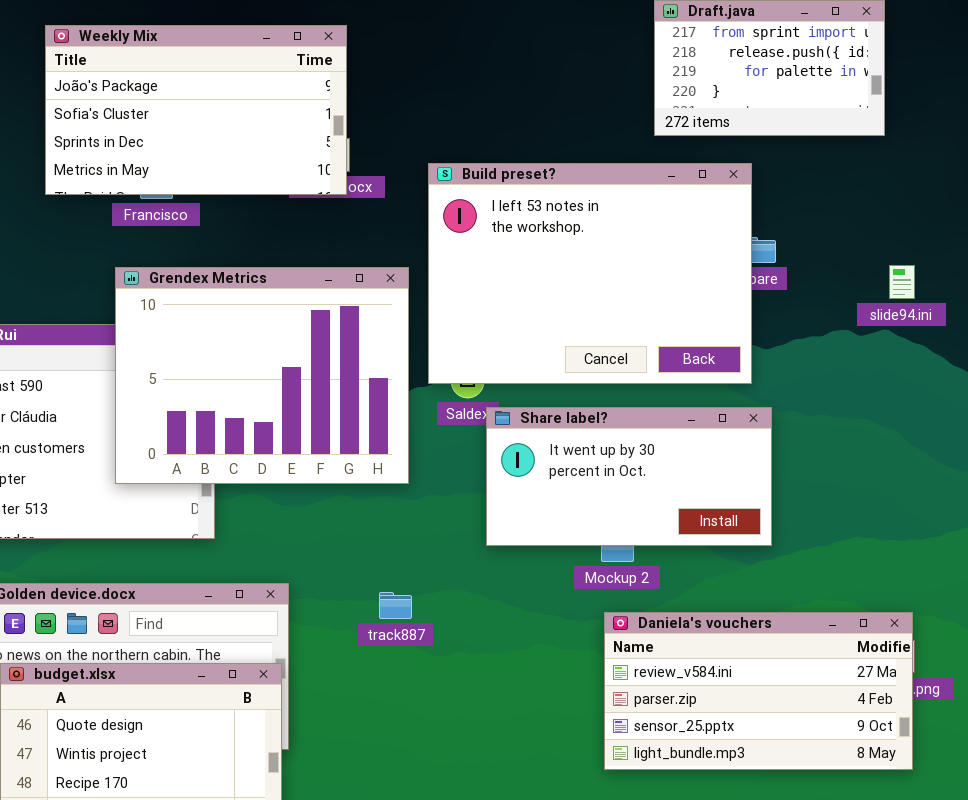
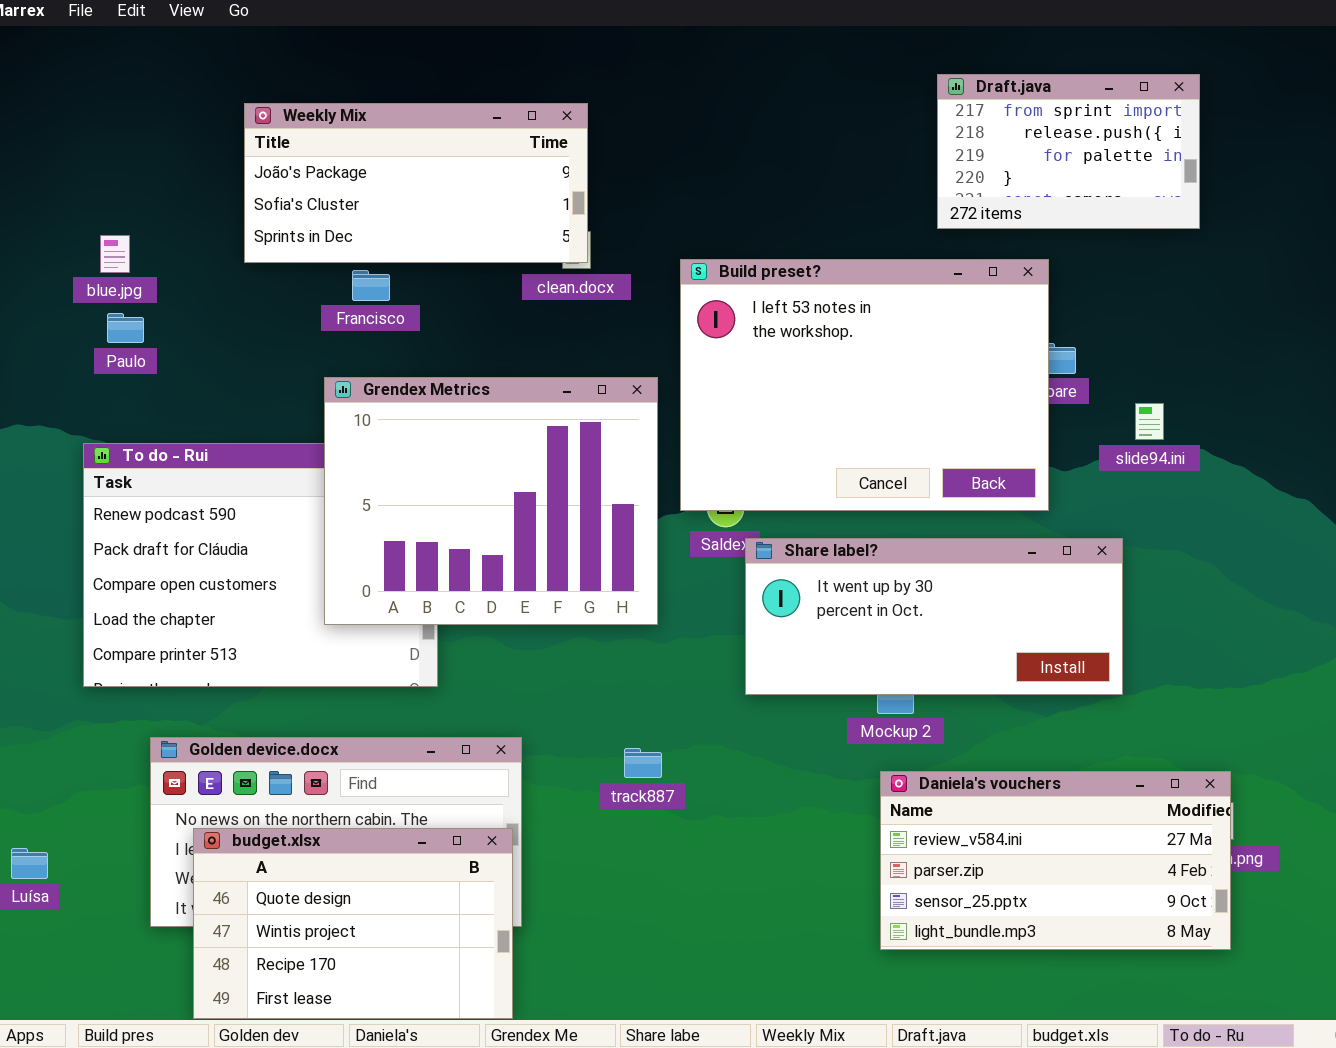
Weekly Mix: [45,25,347,195] -> [244,103,588,263], resized
slide94.ini: [889,265,915,299] -> [1135,403,1164,440], moved
Share label?: [486,407,772,546] -> [745,538,1123,695], resized

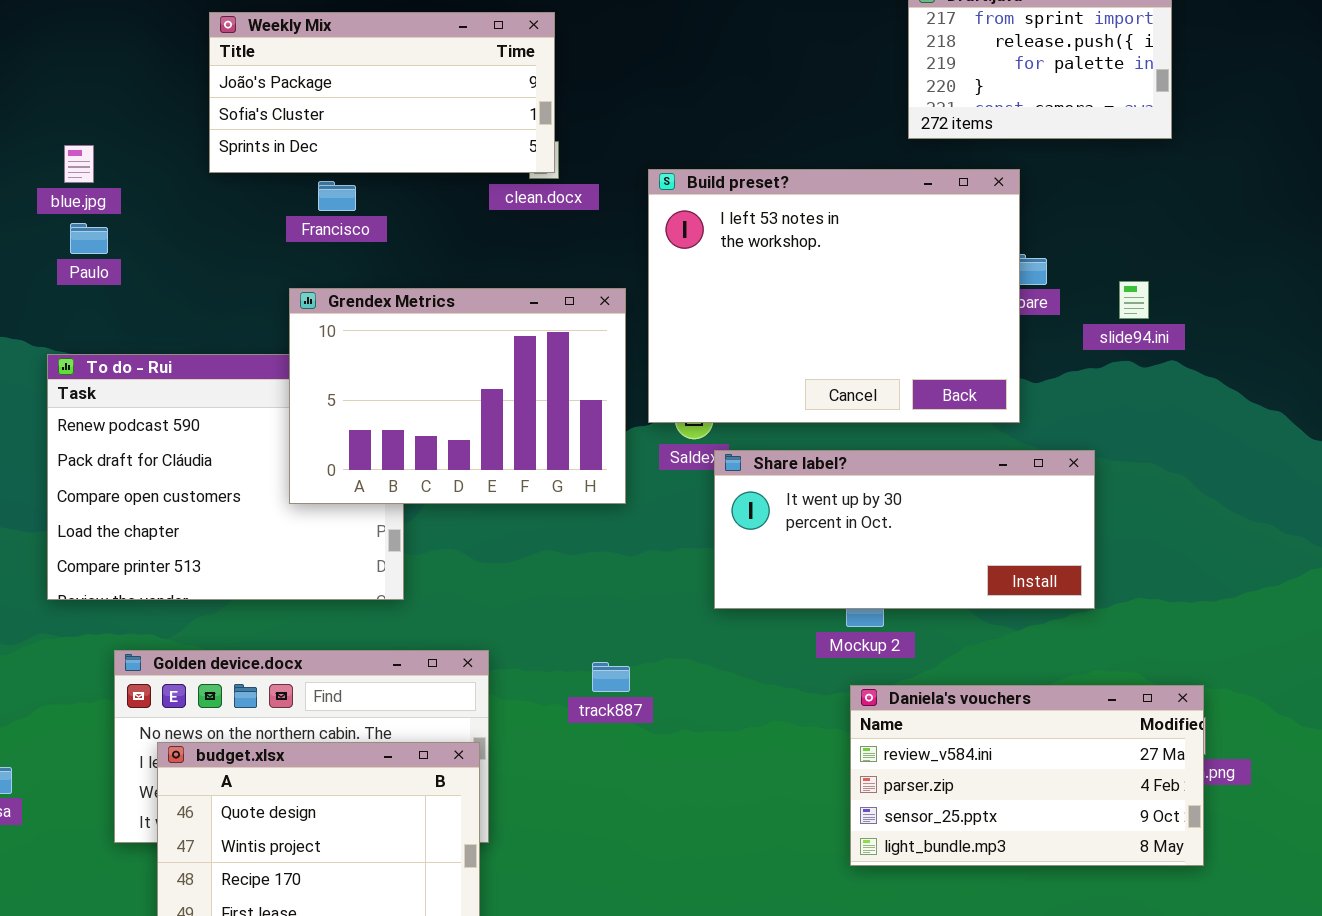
Grendex Metrics: [324,377,658,625] -> [289,288,626,504], resized
slide94.ini: [1135,403,1164,440] -> [1119,281,1149,319], moved

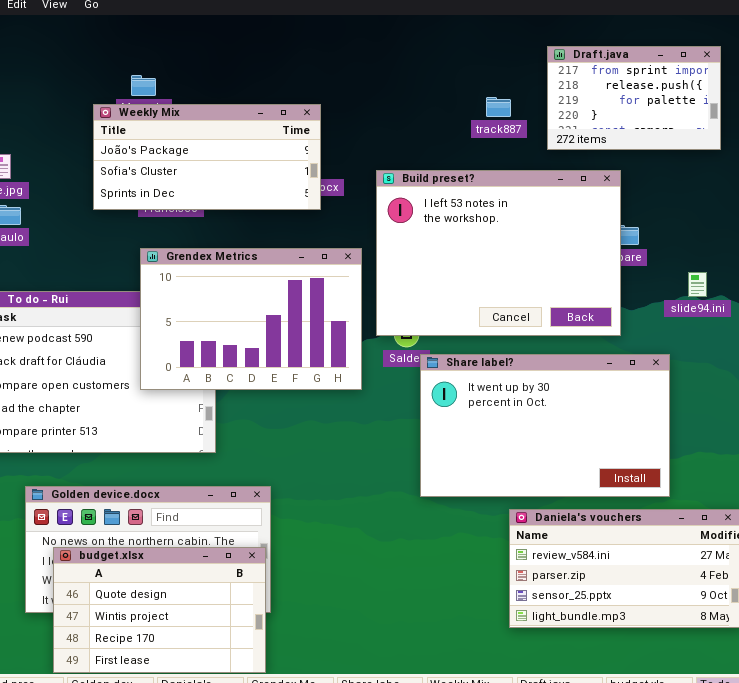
Weekly Mix: [209,12,555,173] -> [93,104,321,210], moved
slide94.ini: [1119,281,1149,319] -> [688,272,707,297], moved
Share label?: [714,450,1095,609] -> [420,354,670,497], resized
track887: [592,662,630,692] -> [486,97,511,117], moved

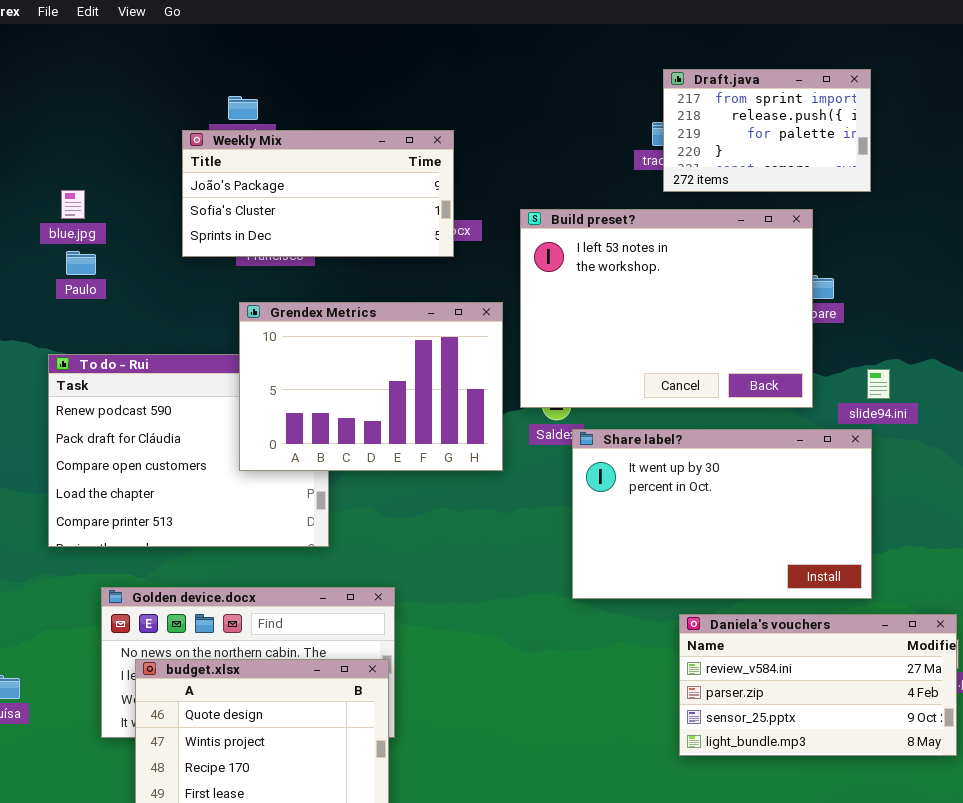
Draft.java: [547,46,721,150] -> [663,69,871,192], moved
slide94.ini: [688,272,707,297] -> [867,369,890,399], moved

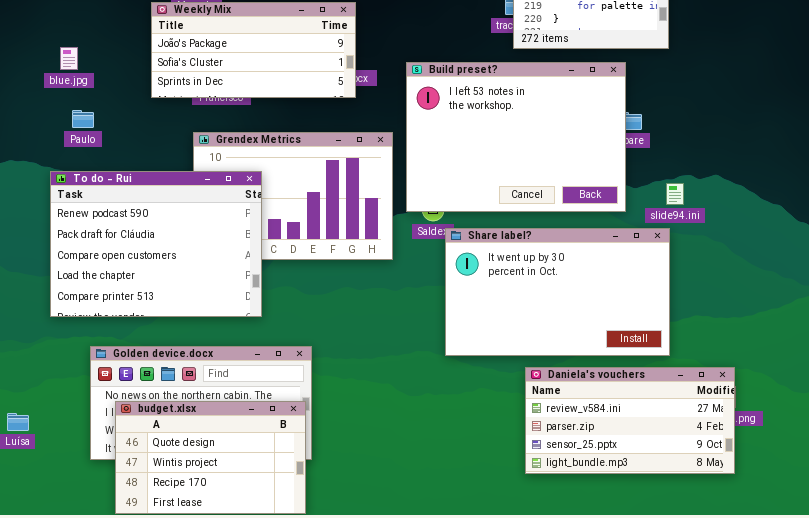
Paulo: [66,251,96,275] -> [72,110,94,128], moved
To do - Rui: [48,354,329,547] -> [50,171,262,317], raised

